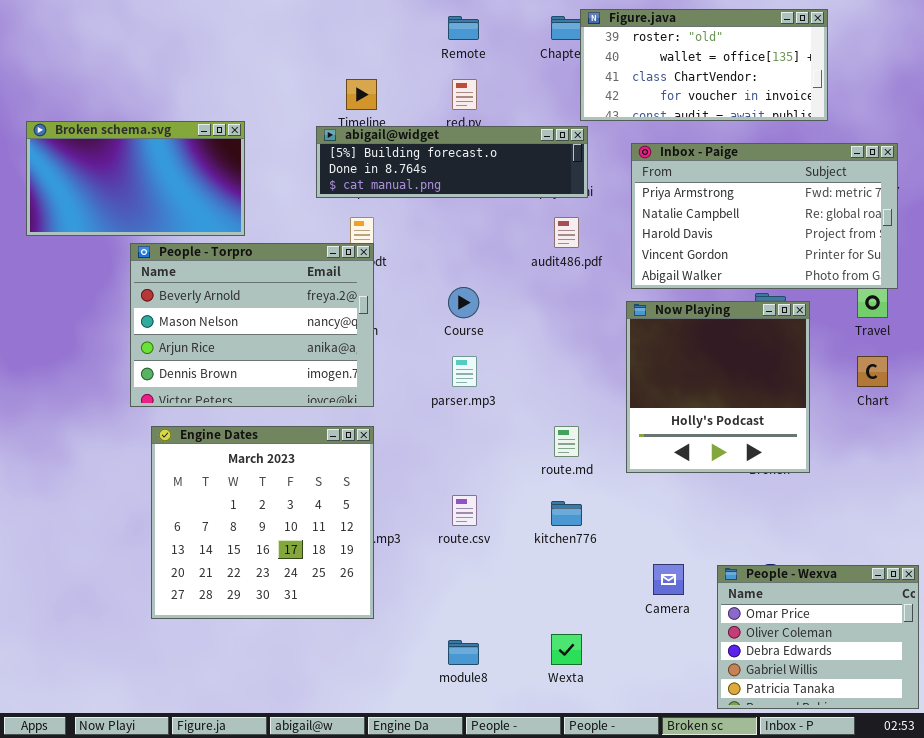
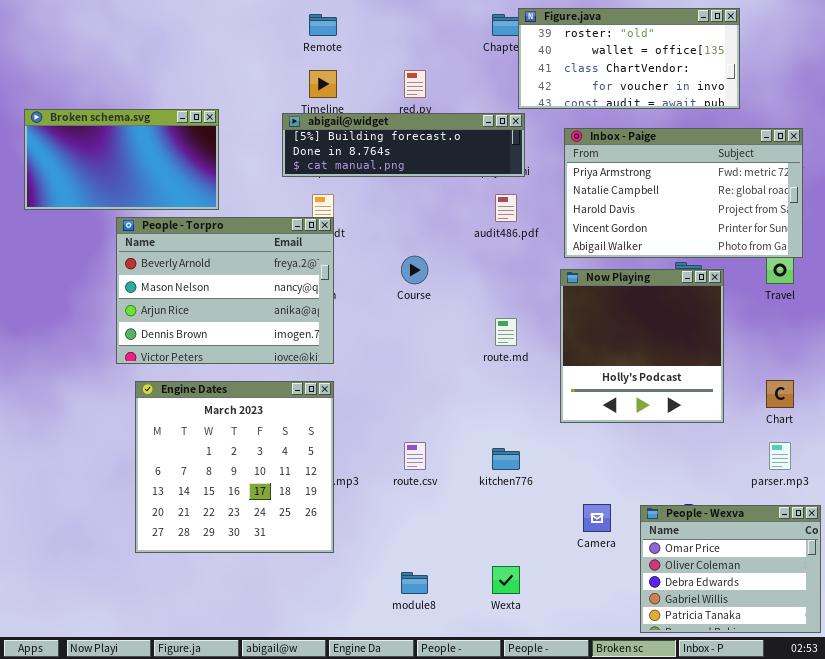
Remote: [448,16,479,40] -> [309,14,337,36], moved
parser.mp3: [452,356,477,387] -> [769,442,791,470], moved
Chart: [857,356,888,387] -> [766,380,794,408], moved
route.md: [554,426,579,457] -> [495,318,517,346], moved

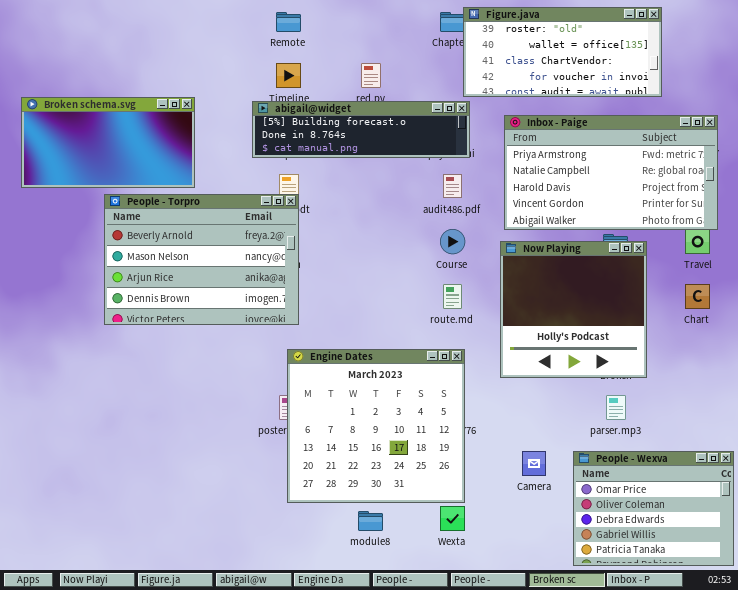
Course: [401,256,428,284] -> [440,229,465,254], moved
Chart: [766,380,794,408] -> [685,284,710,309], moved
Engine Dates: [135,381,334,553] -> [287,349,465,503], moved
parser.mp3: [769,442,791,470] -> [606,395,626,420], moved

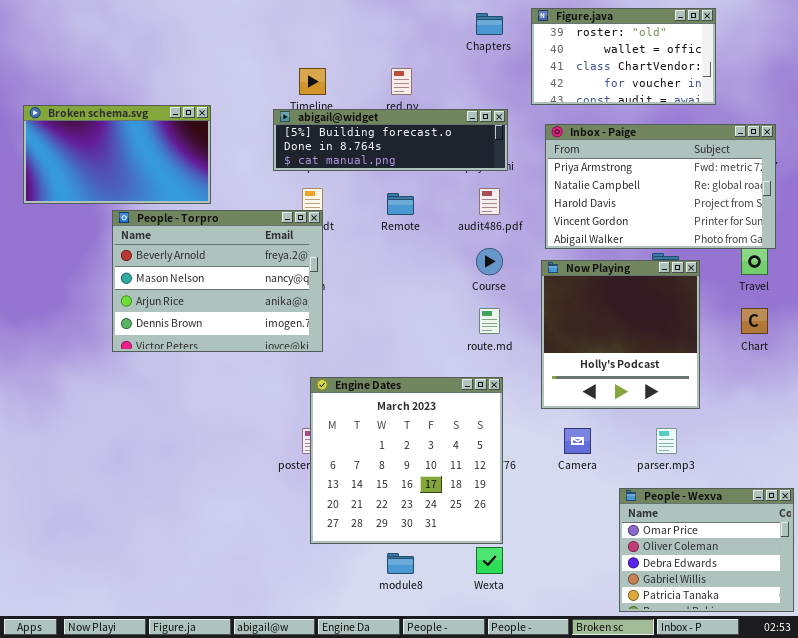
Figure.java: [463,7,662,97] -> [531,8,716,105], resized
Remote: [276,12,301,32] -> [387,193,414,215], moved
Camera: [522,451,546,476] -> [564,428,591,454], moved

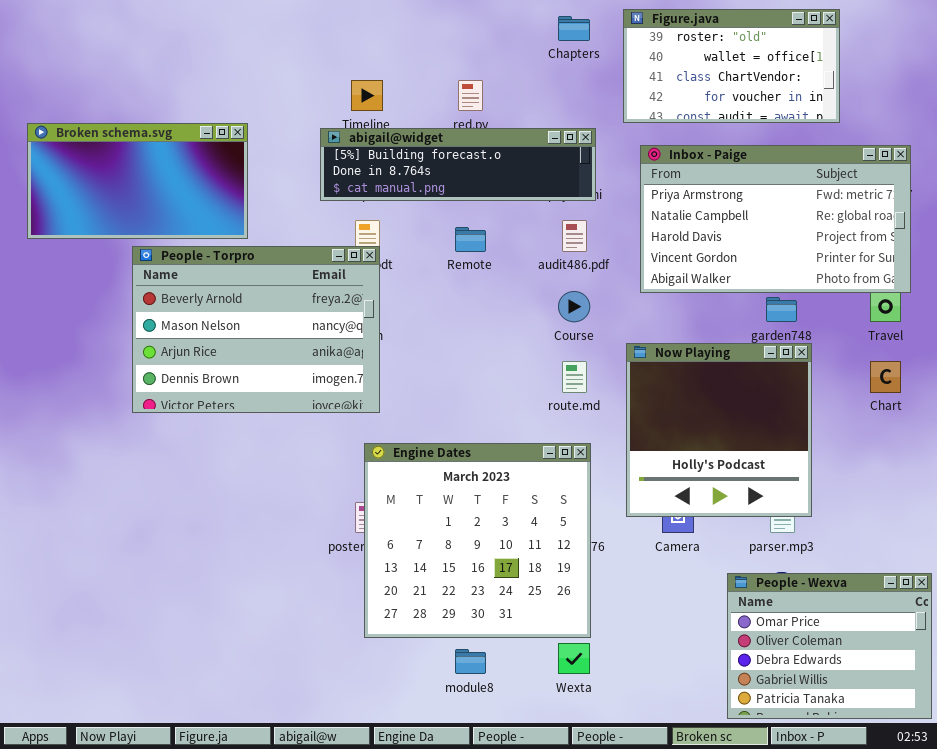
Now Playing: [541,260,700,409] -> [626,343,812,517], moved

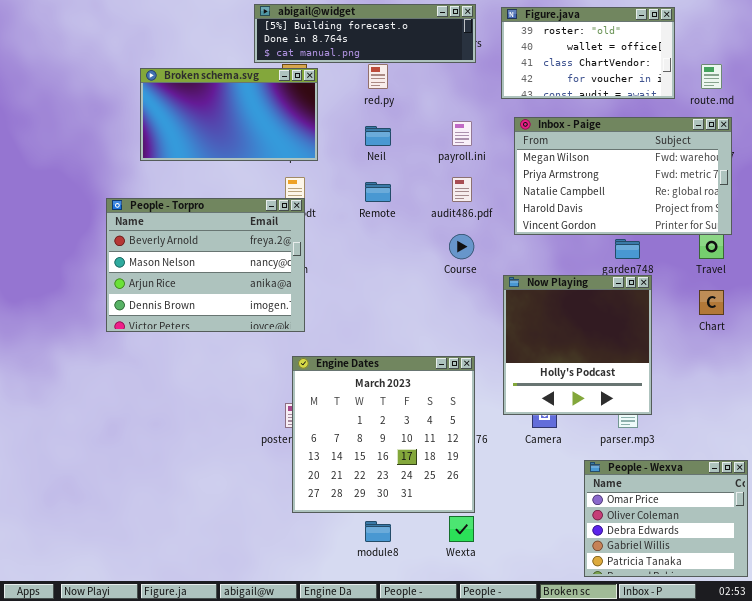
Broken schema.svg: [27,123,248,239] -> [140,68,318,161], moved
abigail@widget: [320,128,596,201] -> [254,4,476,63], moved
Inbox - Paige: [640,145,911,293] -> [514,117,732,235], scrolled up 1 row
route.md: [562,361,587,393] -> [701,64,722,89], moved

